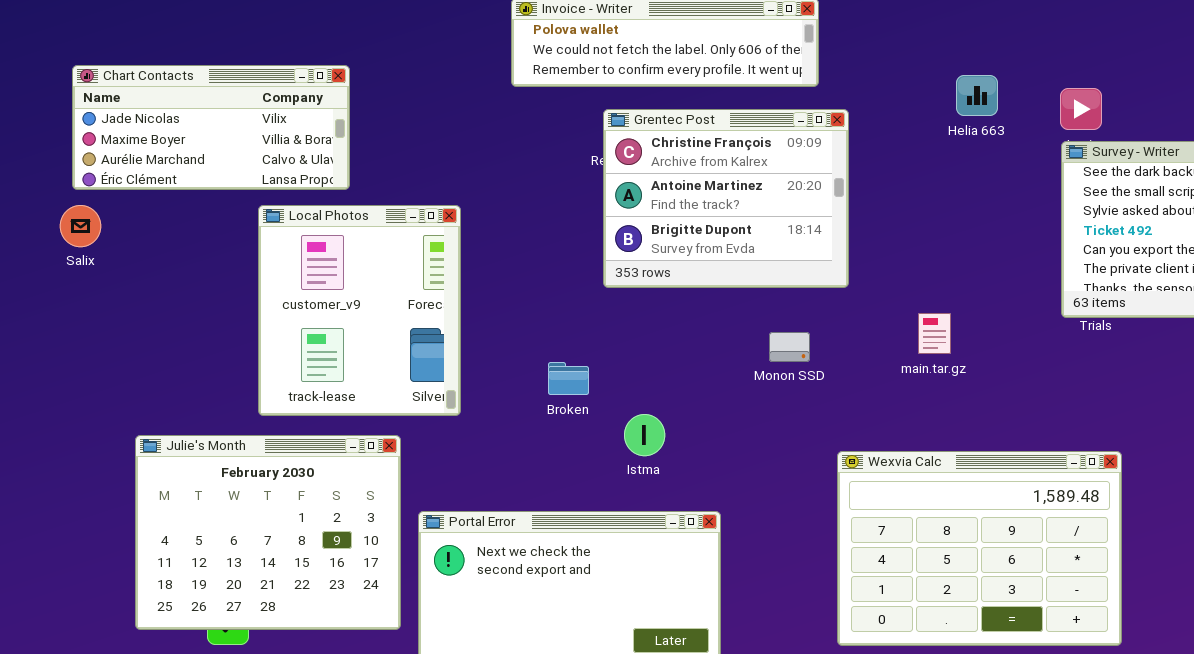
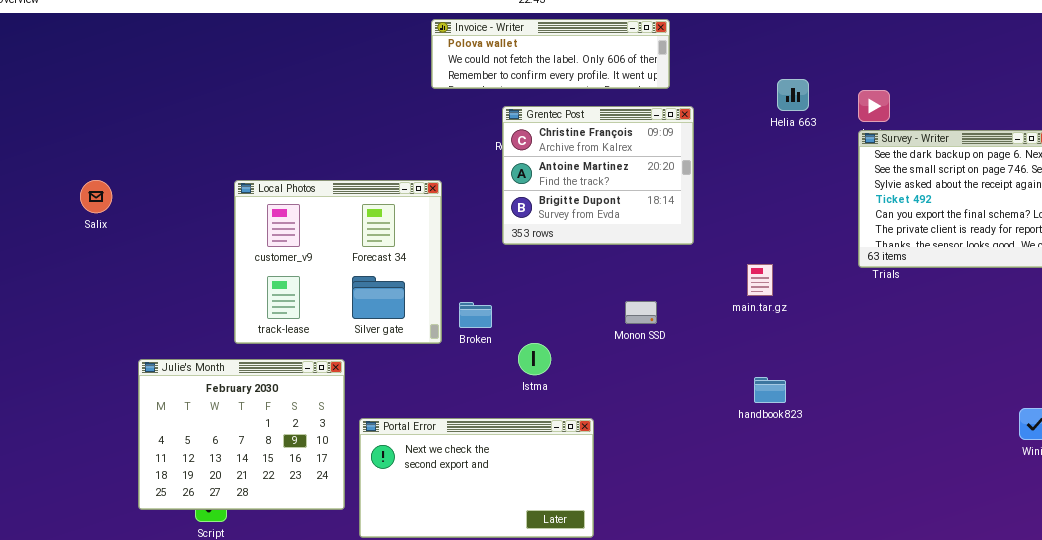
Chart Contacts: [72,65,350,190] -> none, closed
Local Photos: [258,205,461,416] -> [234,180,442,344], resized
Monon SSD: [769,332,810,362] -> [625,301,657,324], moved
Wexvia Calc: [837,451,1122,646] -> none, closed

